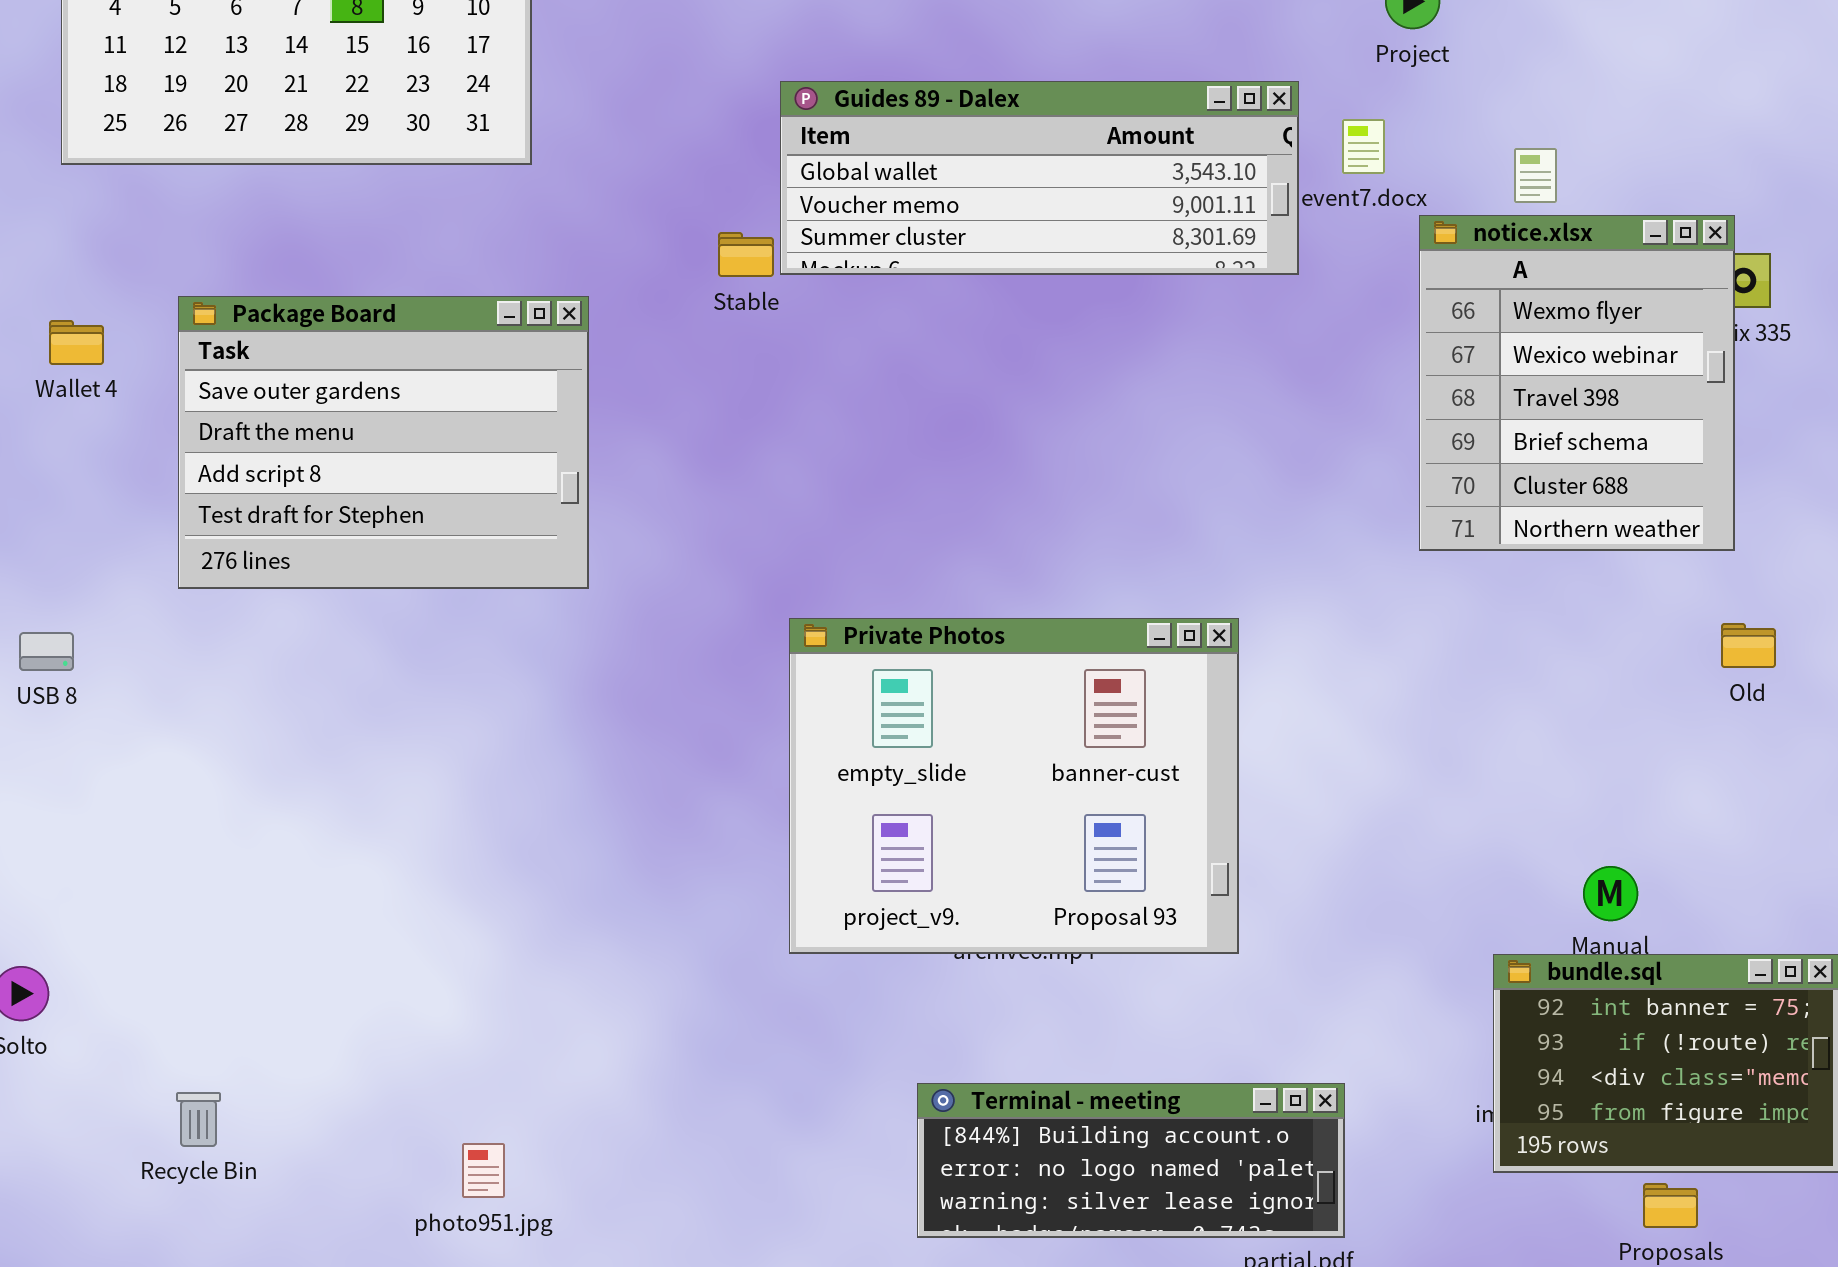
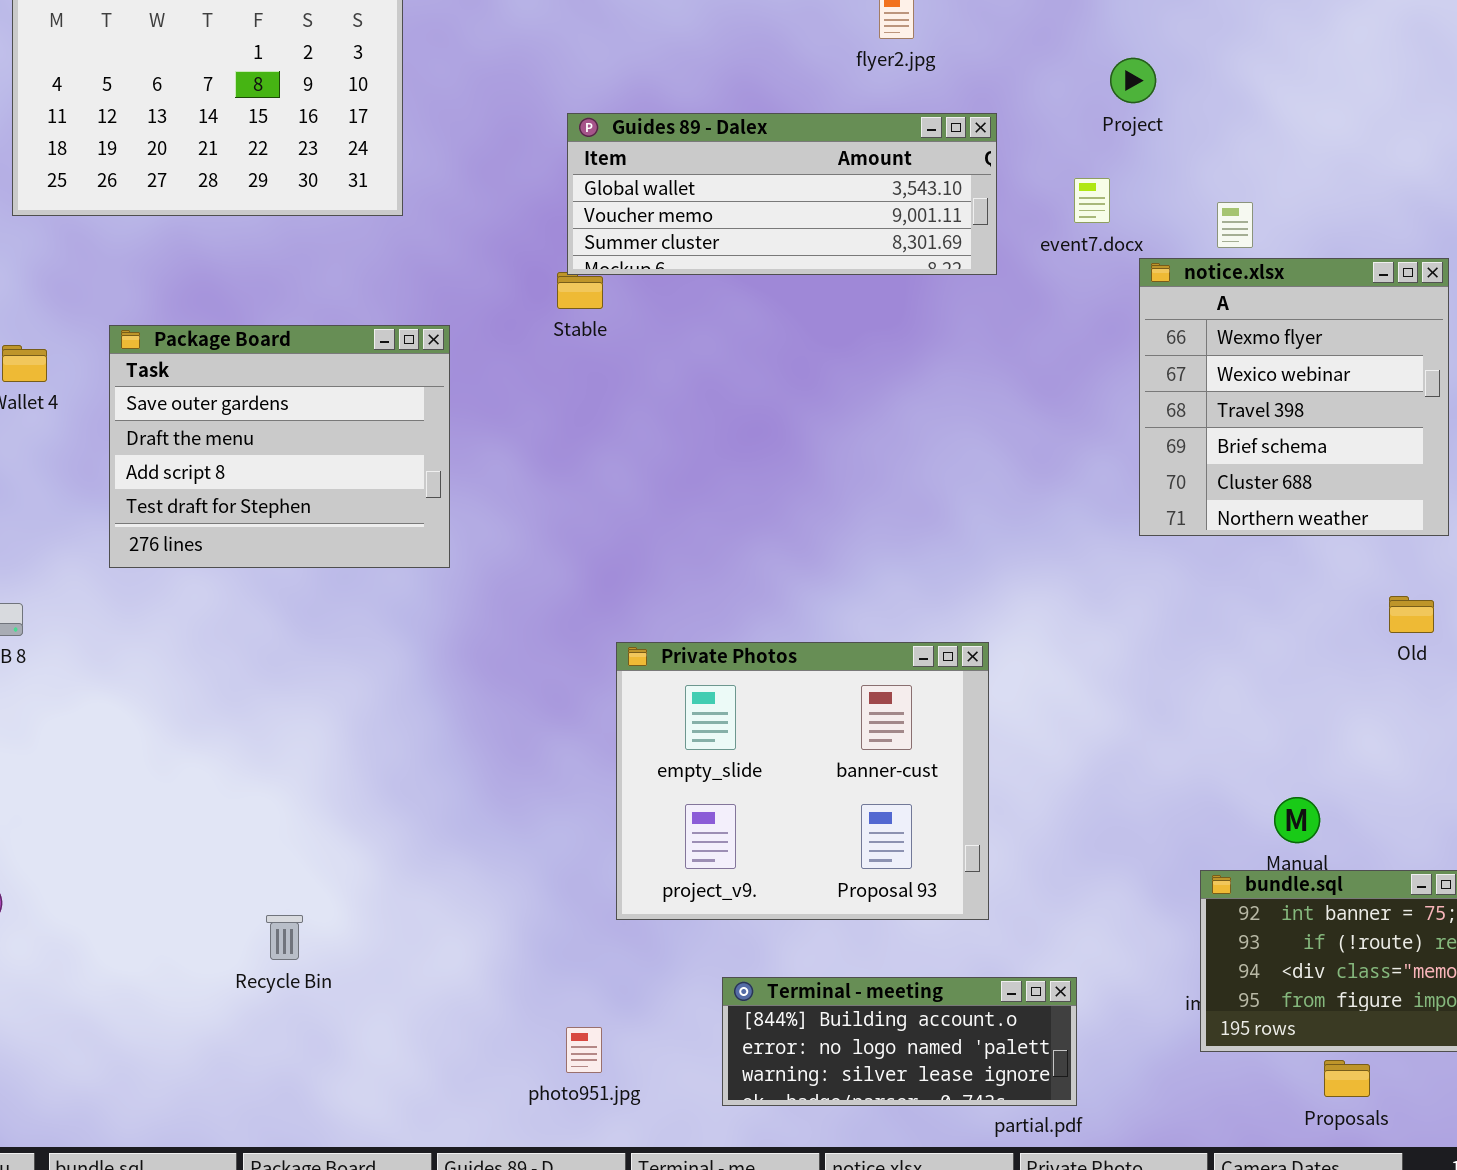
Guides 89 - Dalex: [780,81,1299,275] -> [567,113,997,275], moved
notice.xlsx: [1419,215,1735,551] -> [1139,258,1449,536], resized
Private Photos: [789,618,1239,954] -> [616,642,989,920], moved
Recycle Bin: [176,1092,221,1147] -> [266,915,303,960], moved
photo951.jpg: [462,1143,505,1198] -> [566,1027,602,1073], moved

